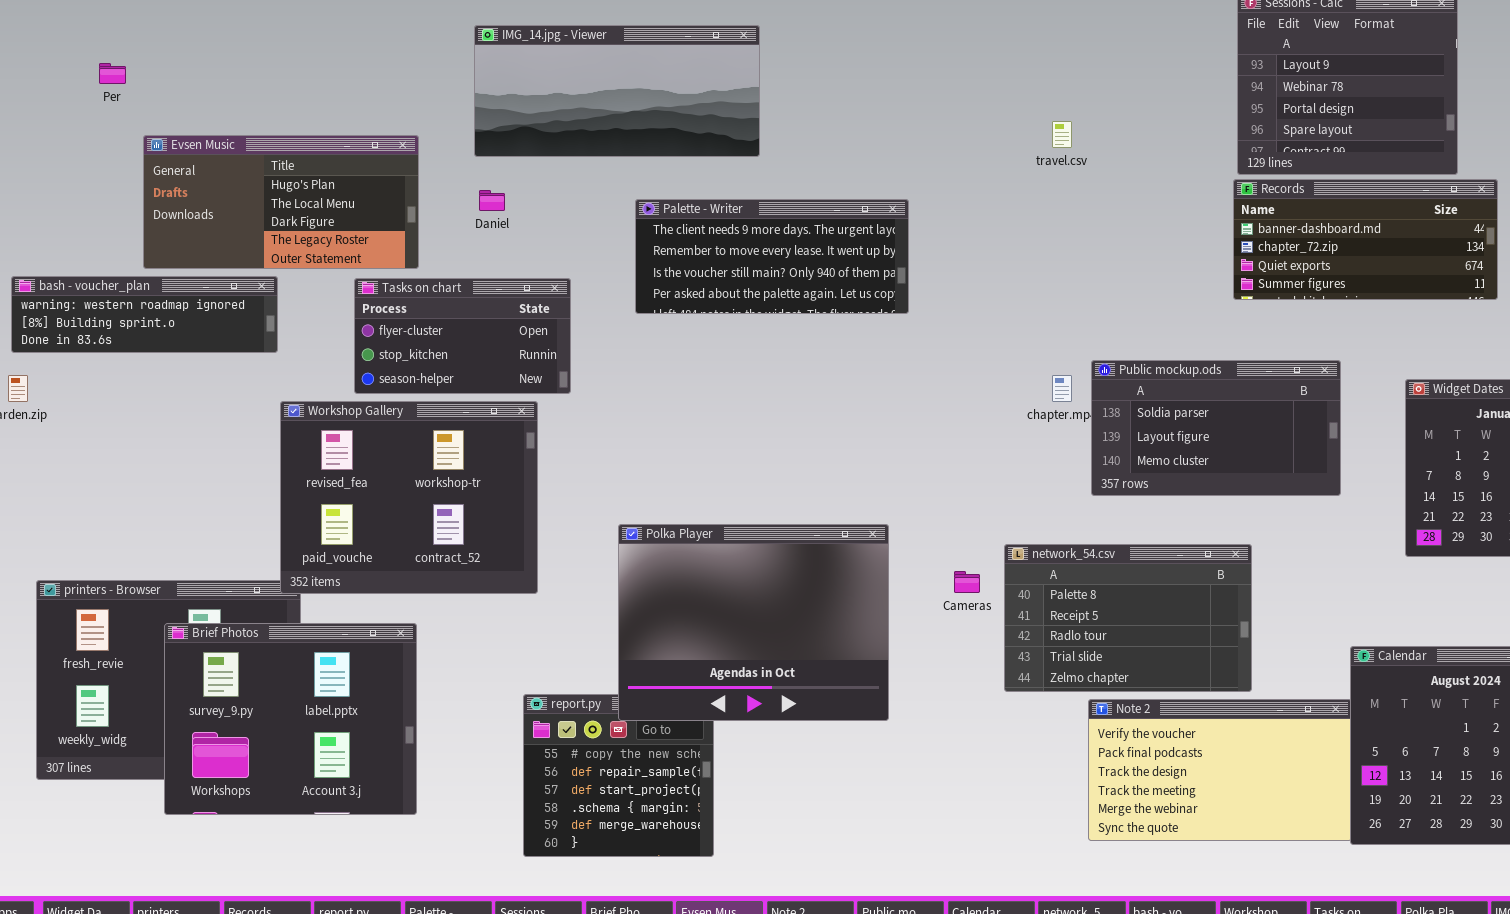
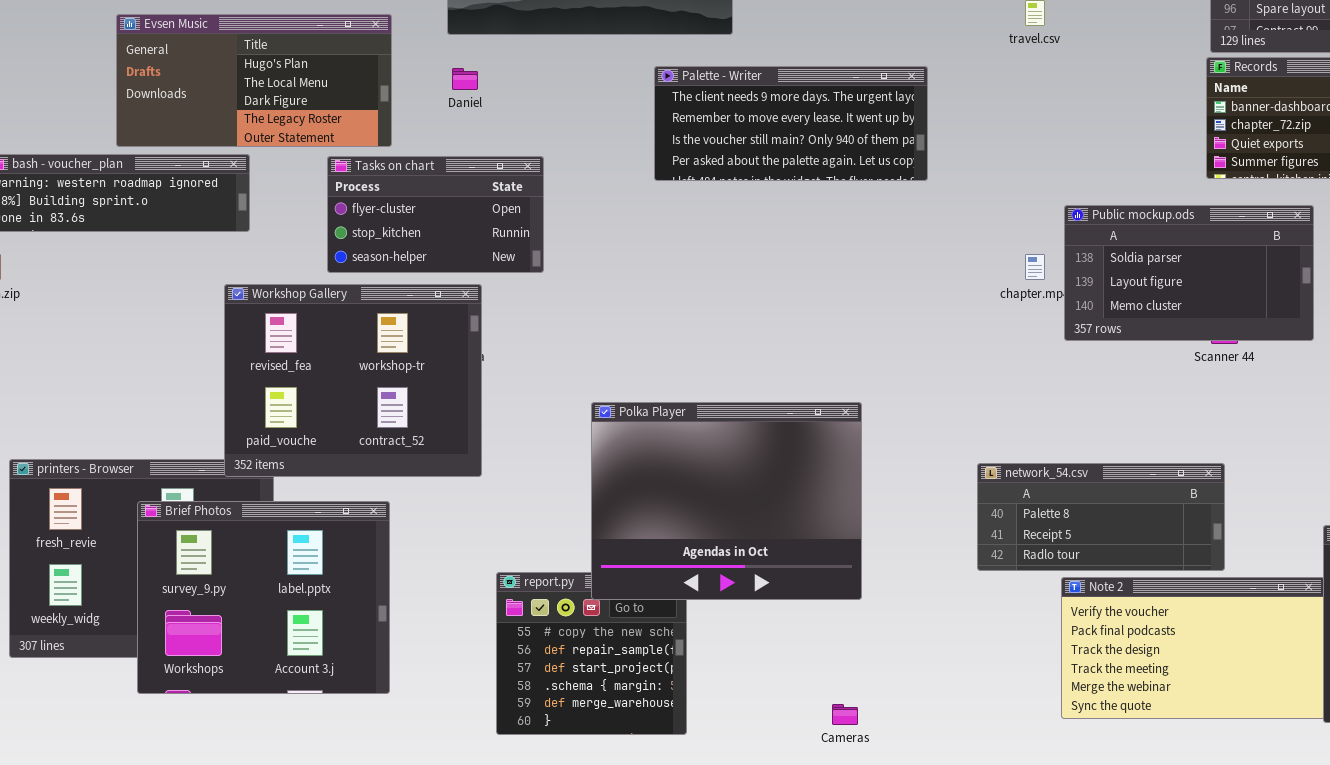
Palette - Writer: [635,199,909,314] -> [654,66,928,181], moved
Public mockup.ods: [1091,360,1341,496] -> [1064,205,1314,341], moved
Workshop Gallery: [280,401,538,594] -> [224,284,482,477], moved
network_54.csv: [1004,544,1252,692] -> [977,463,1225,571], resized
Cameras: [954,571,980,593] -> [832,704,858,725], moved

